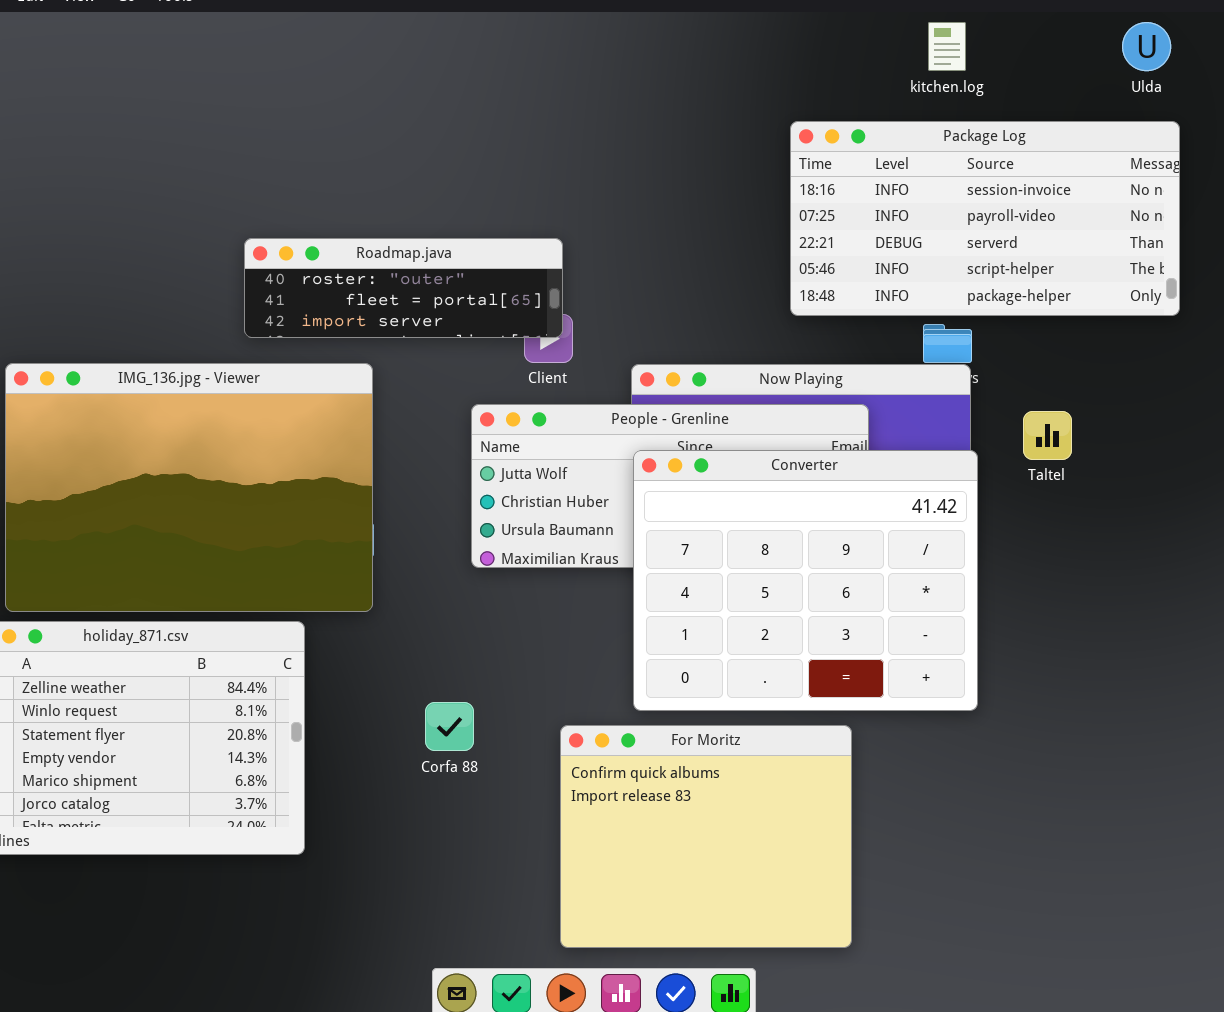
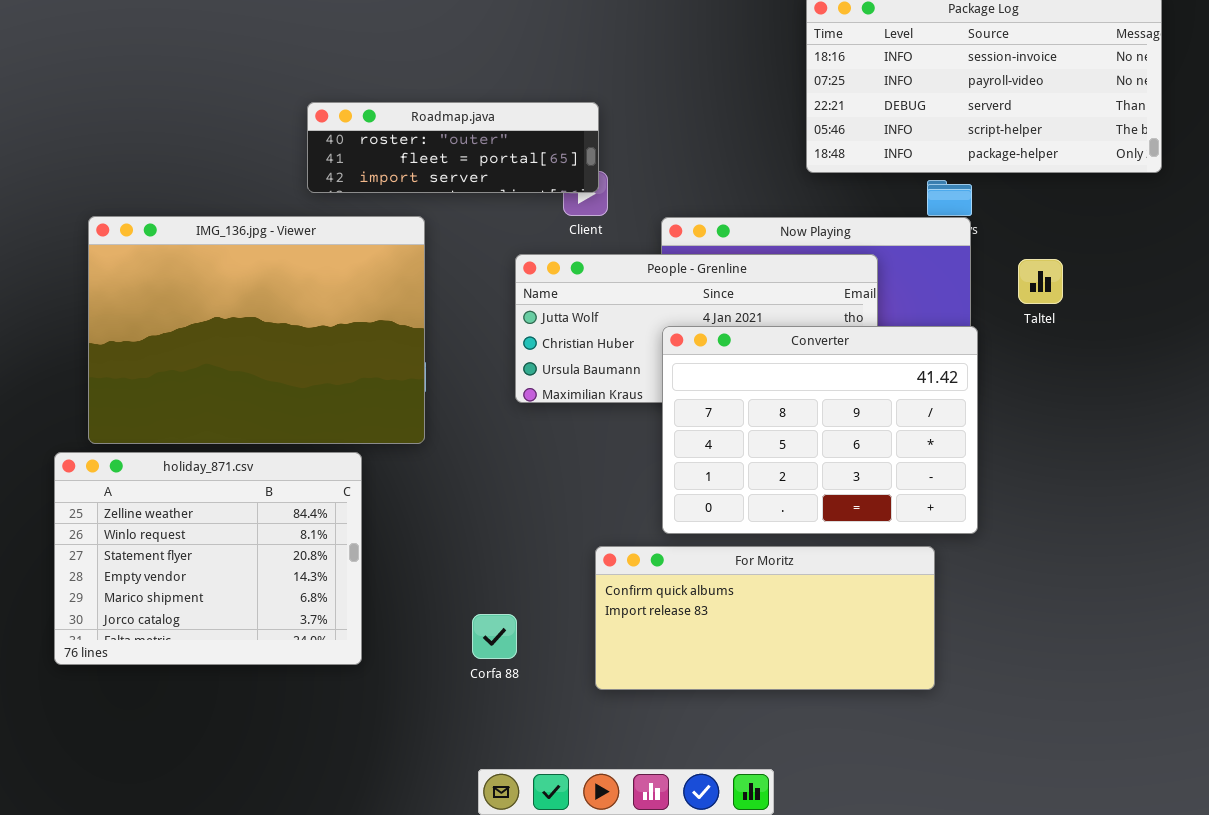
Converter: [633,450,978,711] -> [662,326,978,534], resized
Corfa 88: [425,702,474,751] -> [472,614,517,659], moved
For Moritz: [560,725,852,948] -> [595,546,935,690], resized

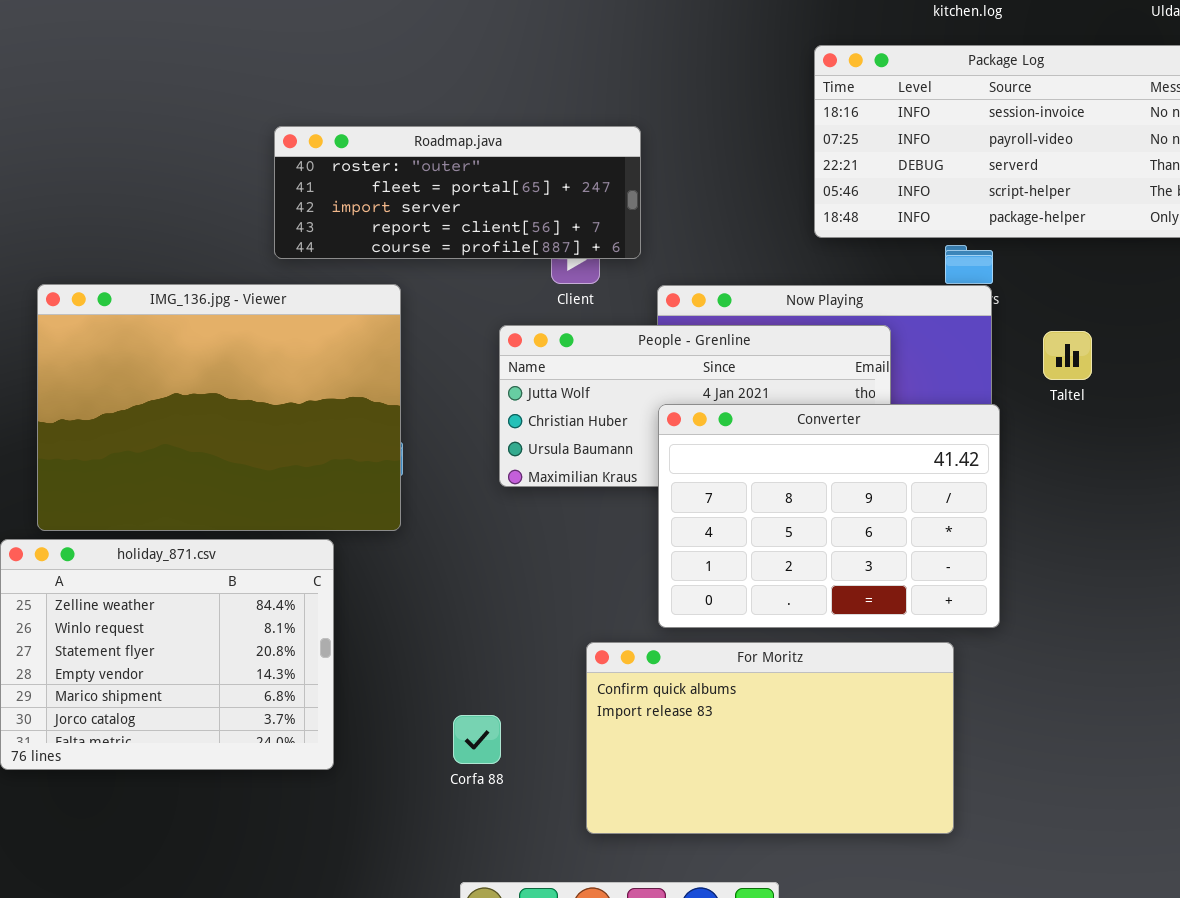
Roadmap.java: [307,102,599,193] -> [274,126,641,259], resized
For Moritz: [595,546,935,690] -> [586,642,954,834], resized

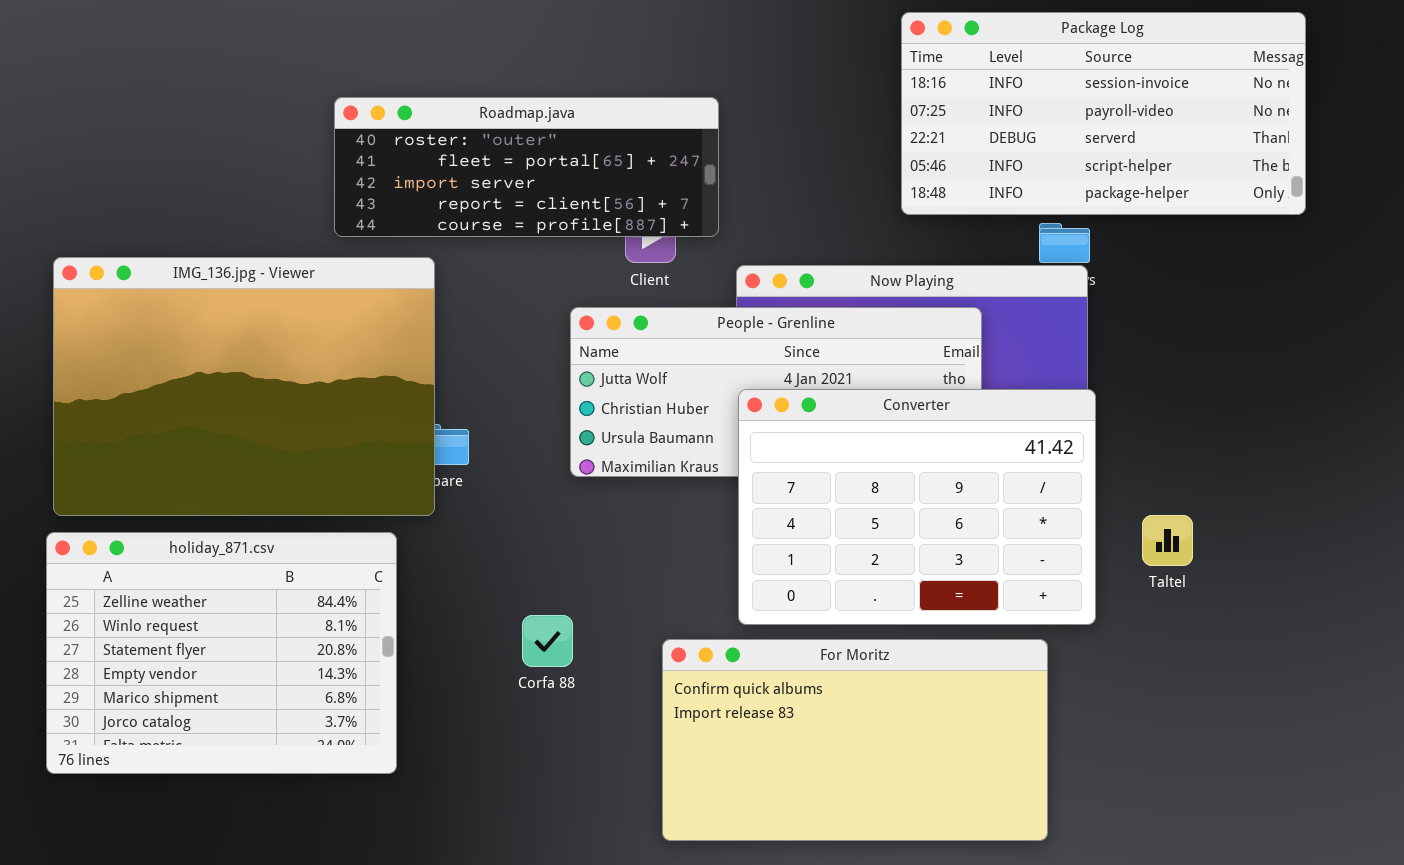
IMG_136.jpg - Viewer: [37,284,401,531] -> [53,257,435,516], moved
Taltel: [1043,331,1092,380] -> [1142,515,1193,566], moved
Corfa 88: [453,715,501,764] -> [522,615,573,667], moved

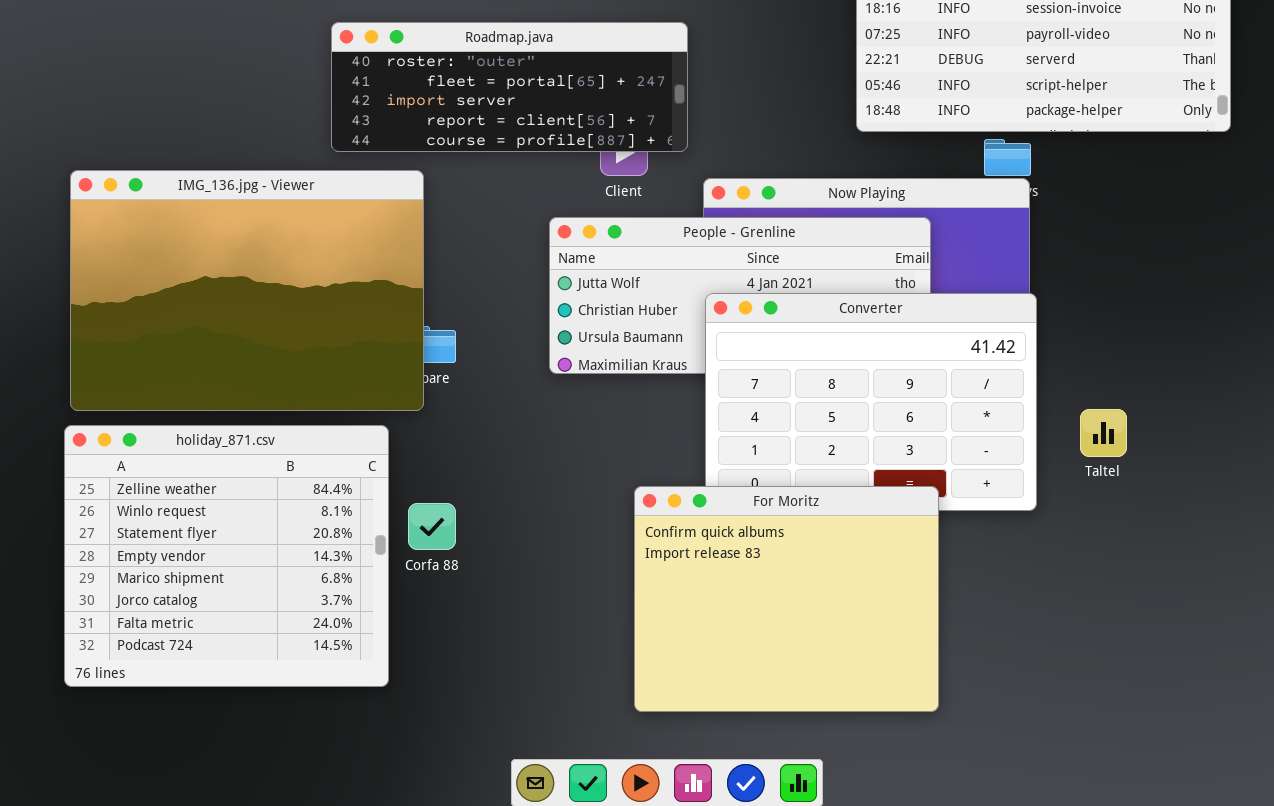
holiday_871.csv: [46,532,397,774] -> [64,425,389,687], resized
Corfa 88: [522,615,573,667] -> [408,503,456,550], moved
For Moritz: [662,639,1048,841] -> [634,486,939,712], resized

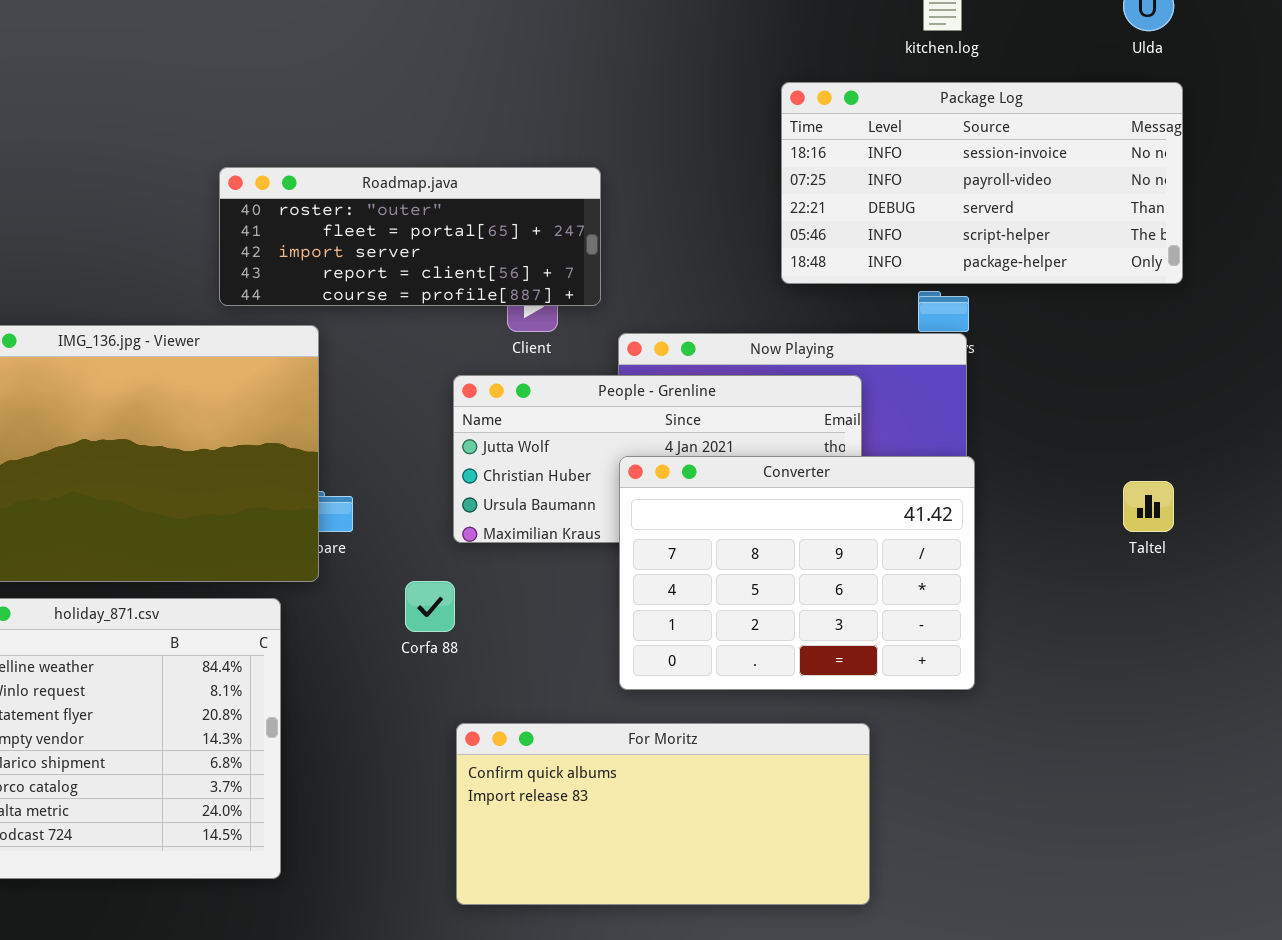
Taltel: [1080,409,1127,457] -> [1123,481,1174,532], moved
For Moritz: [634,486,939,712] -> [456,723,870,905], resized
Corfa 88: [408,503,456,550] -> [405,581,455,632], moved

